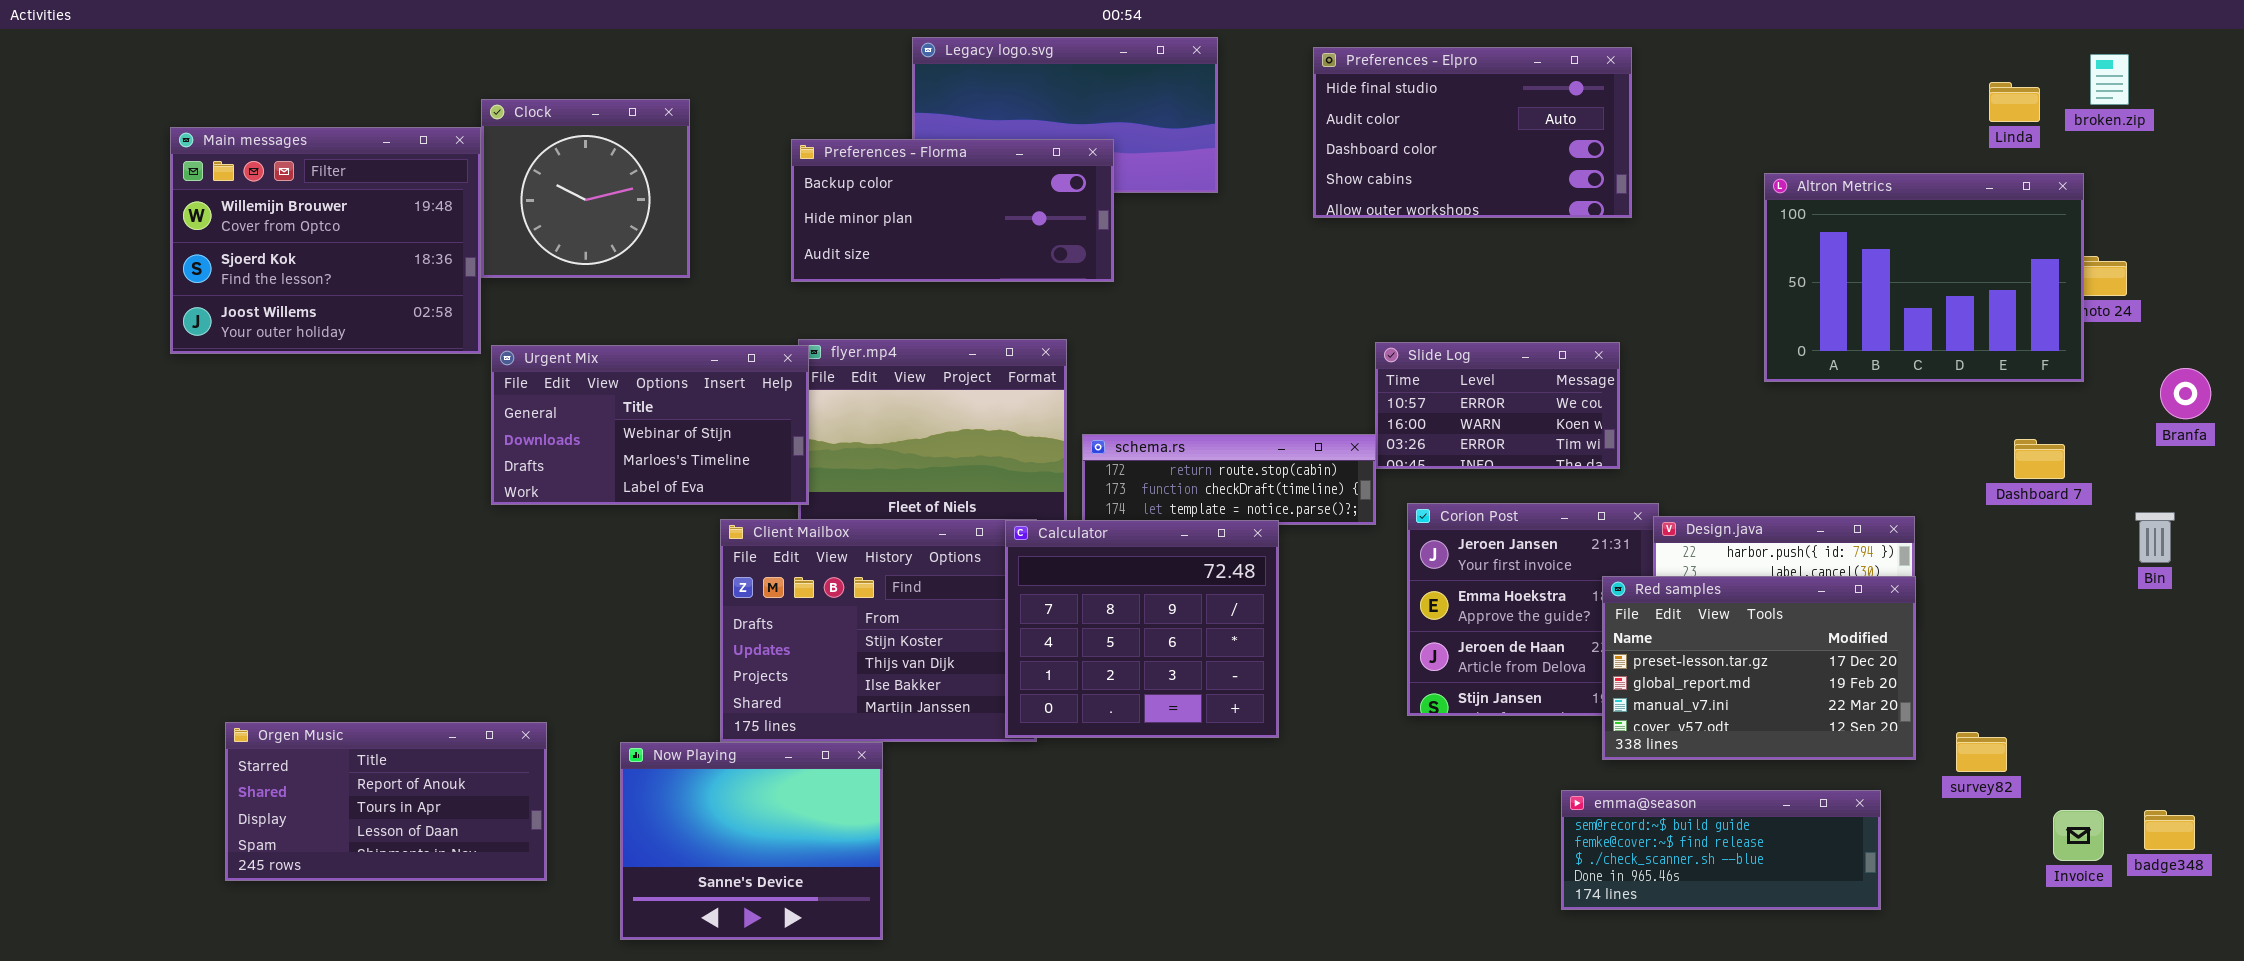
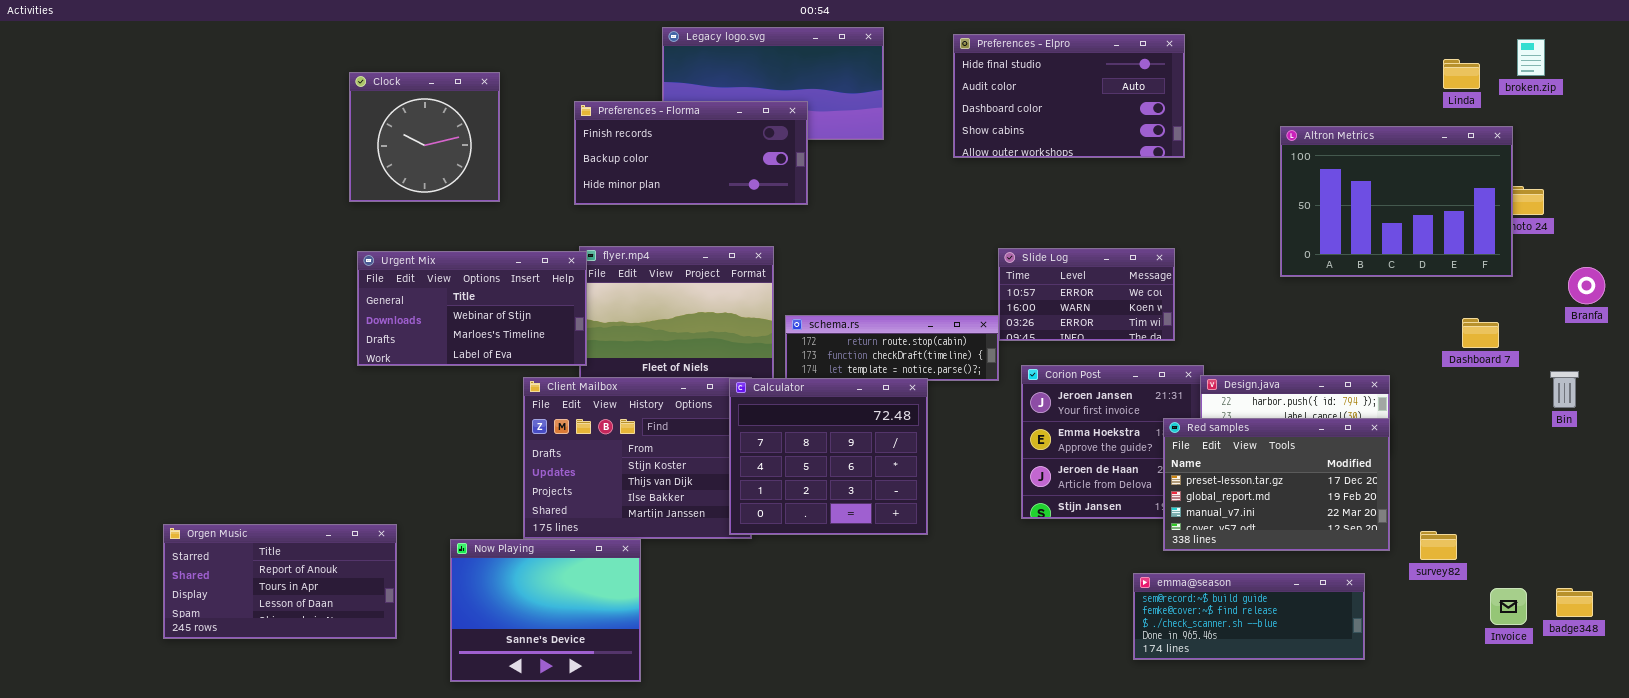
Main messages: [170,127,481,354] -> none, closed
Preferences - Florma: [791,139,1114,282] -> [574,101,808,205], scrolled up 1 row

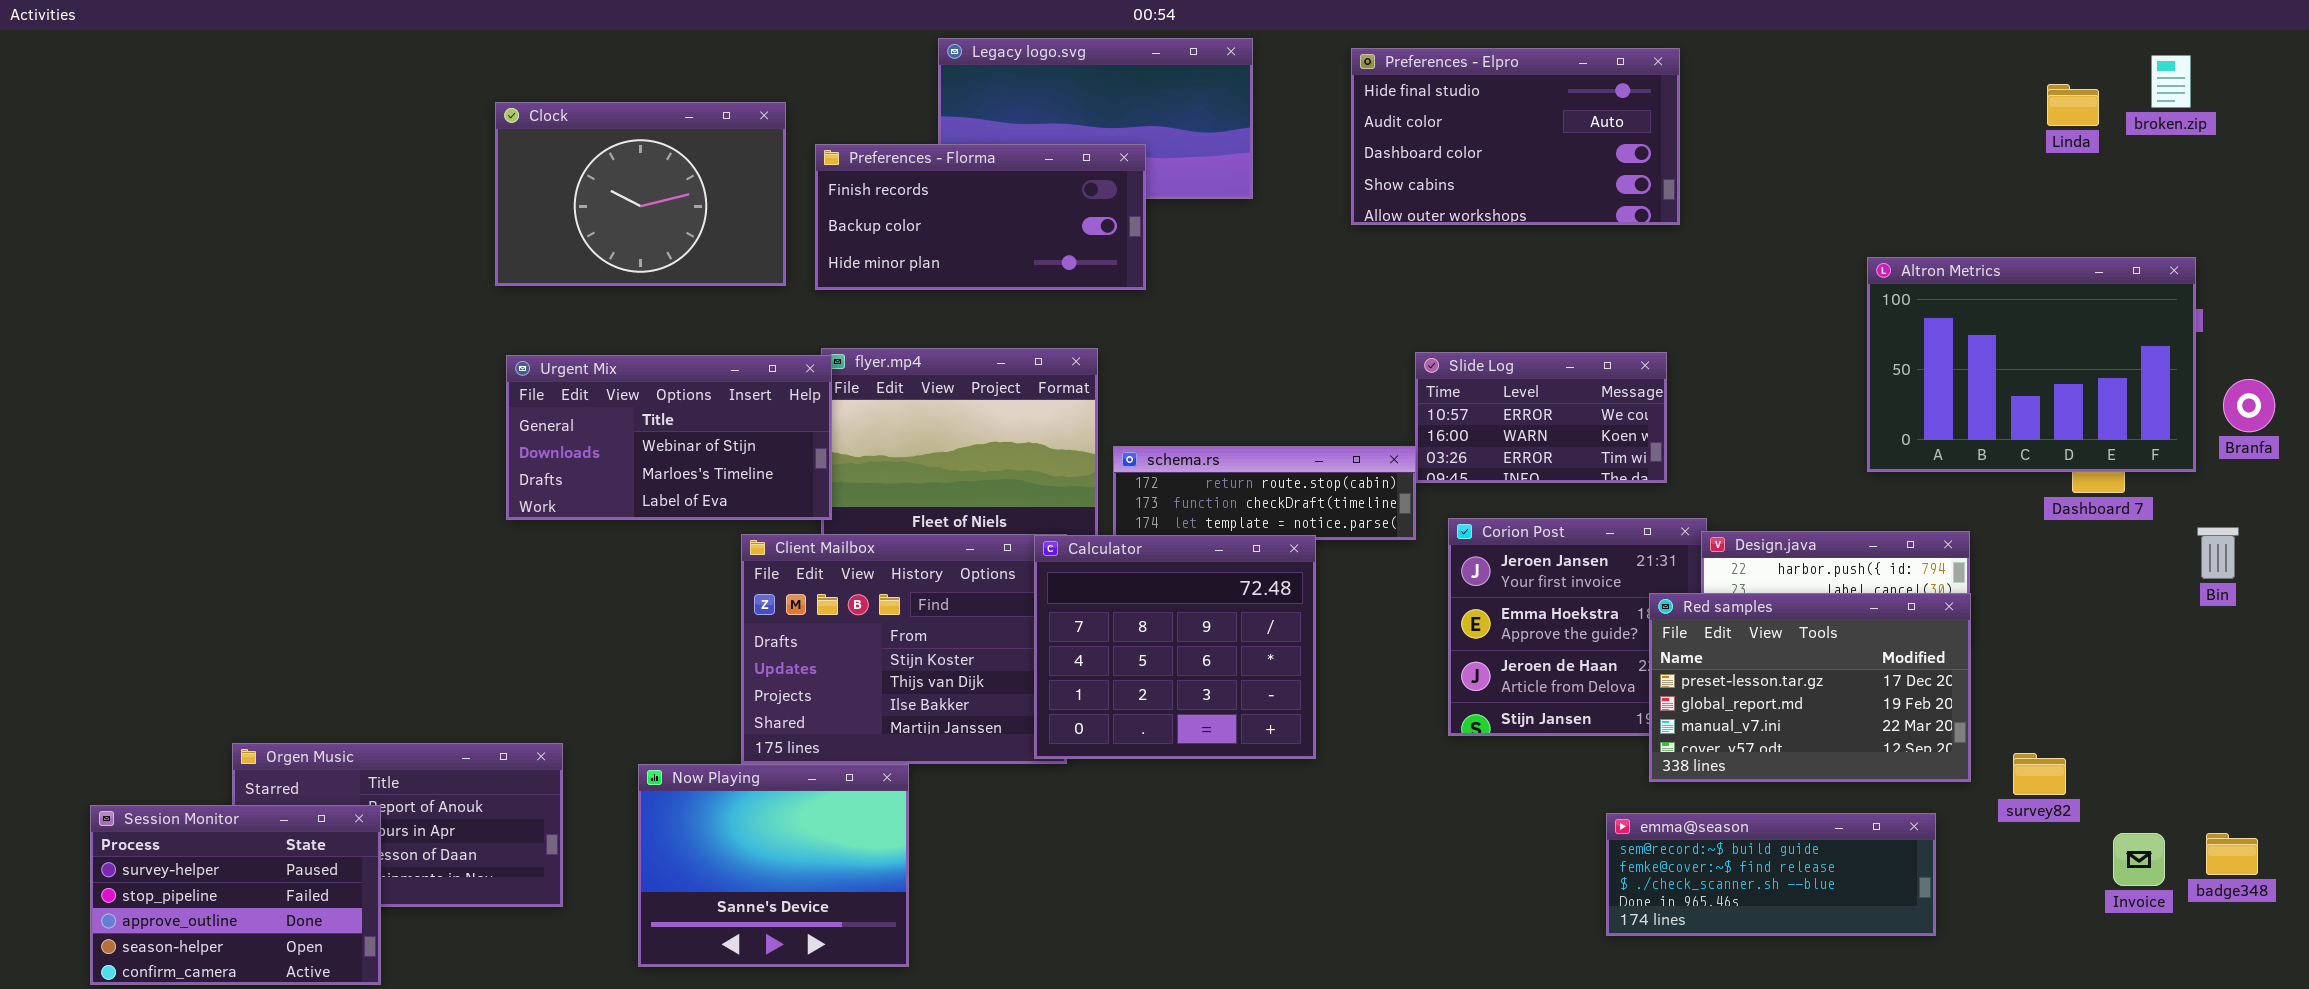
Clock: [349,72,500,202] -> [495,102,786,286], resized
Altron Metrics: [1280,126,1513,277] -> [1867,257,2196,472], moved
Session Monitor: none -> [90,805,381,985], opened

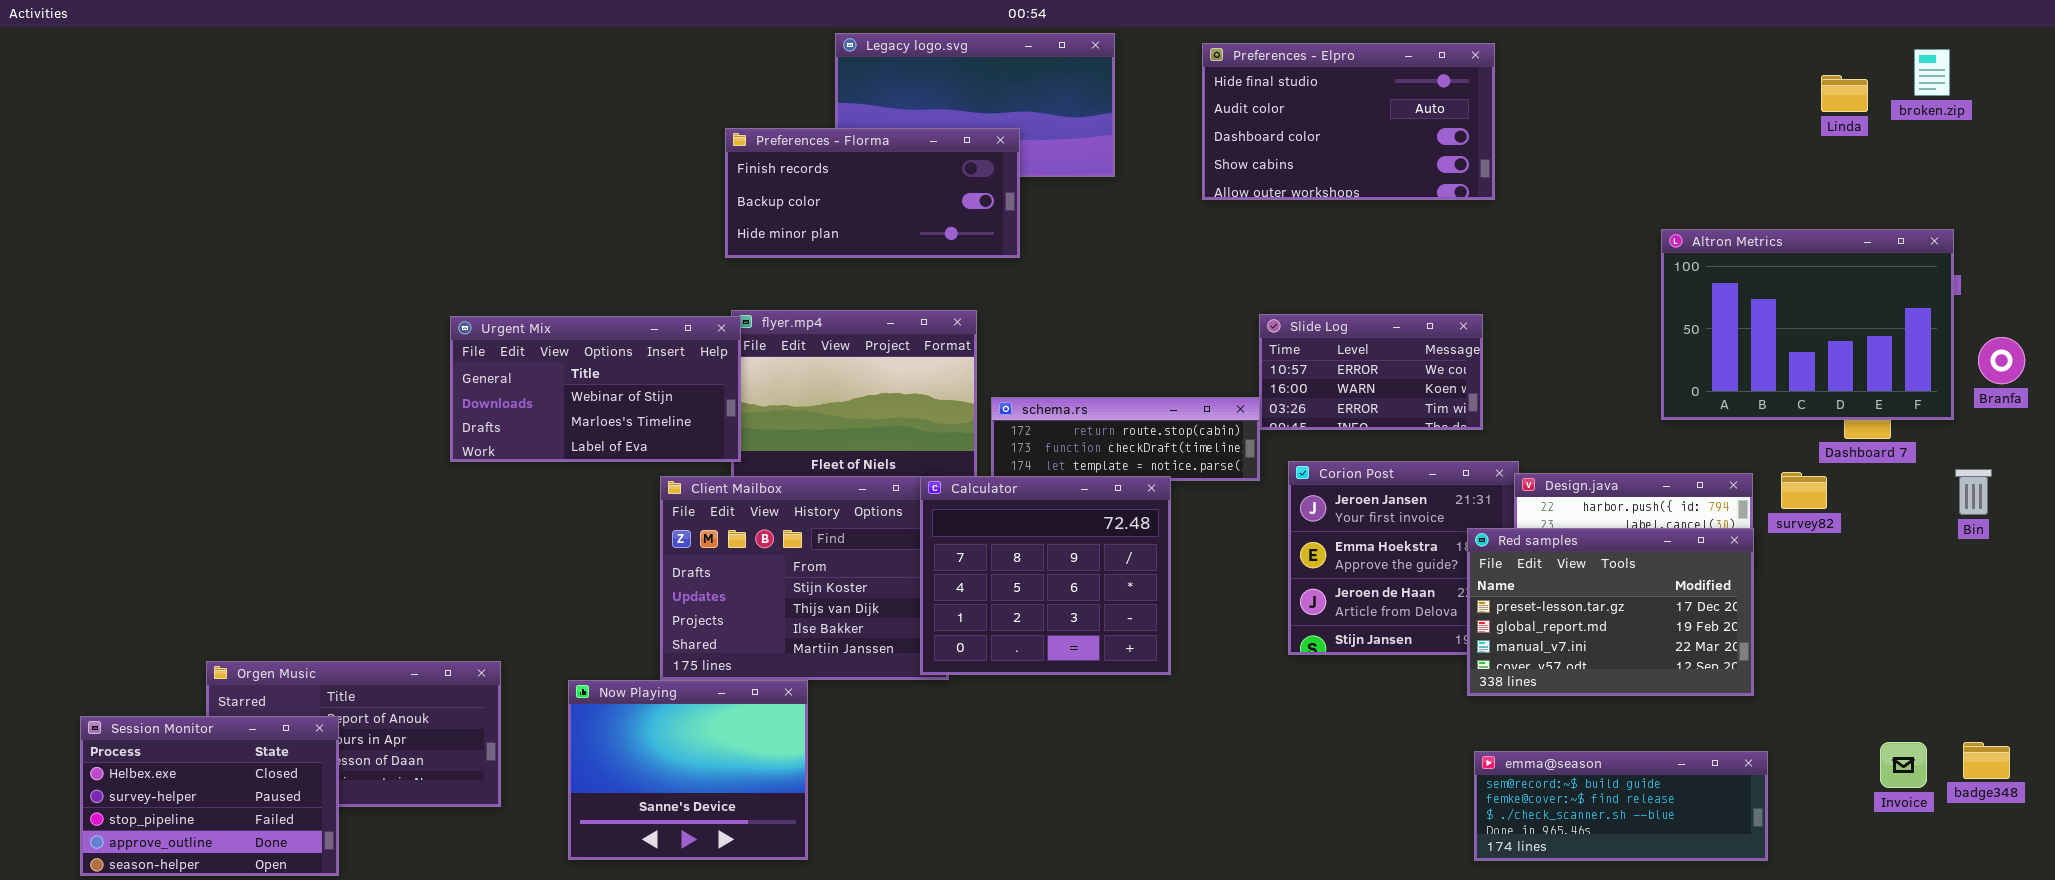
Clock: [495,102,786,286] -> none, closed
survey82: [2013,753,2066,795] -> [1781,472,1827,509], moved
Session Monitor: [90,805,381,985] -> [80,716,339,876], scrolled up 1 row
emma@season: [1606,813,1936,936] -> [1474,751,1768,861], moved

